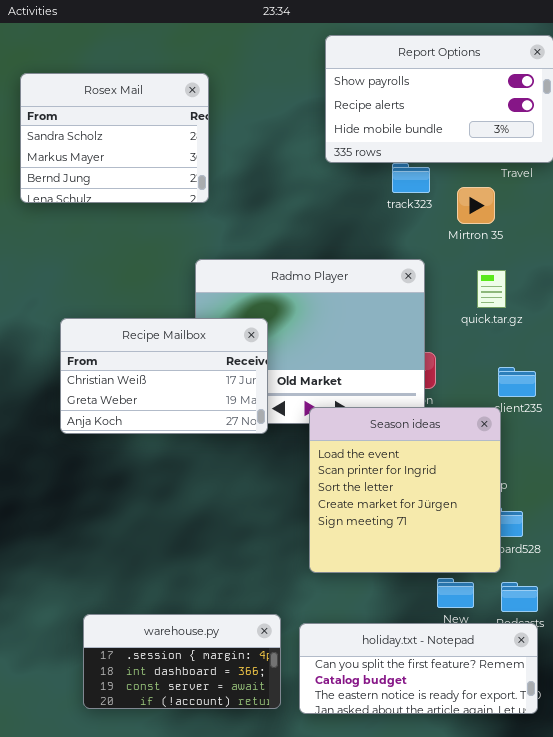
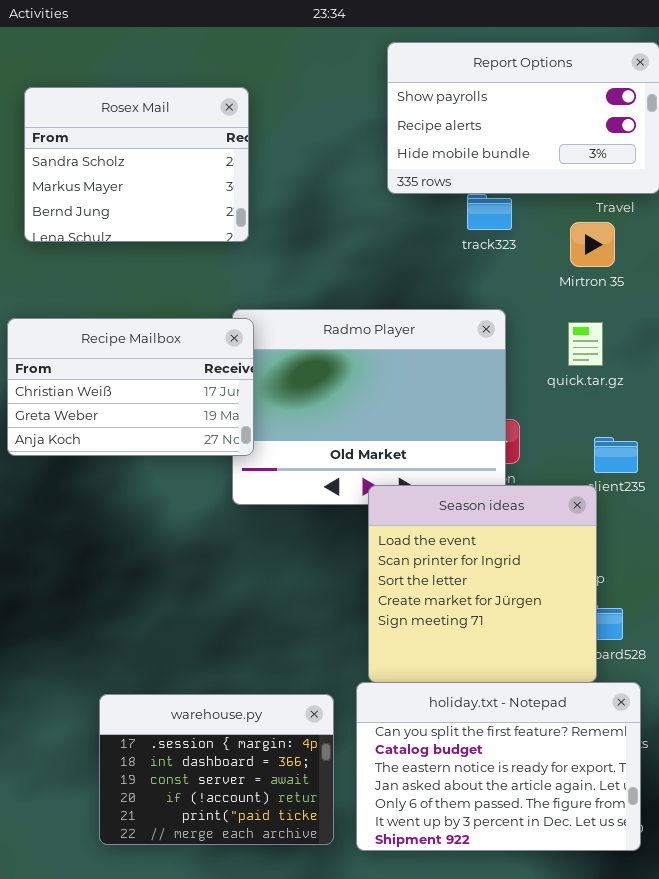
Mirtron 35: [457,187,495,224] -> [570,222,615,267], moved
Recipe Mailbox: [60,318,268,434] -> [7,318,254,456], moved
warehouse.py: [83,614,281,709] -> [99,694,334,845], resized
holiday.txt - Notepad: [299,623,538,714] -> [356,682,641,851], resized

